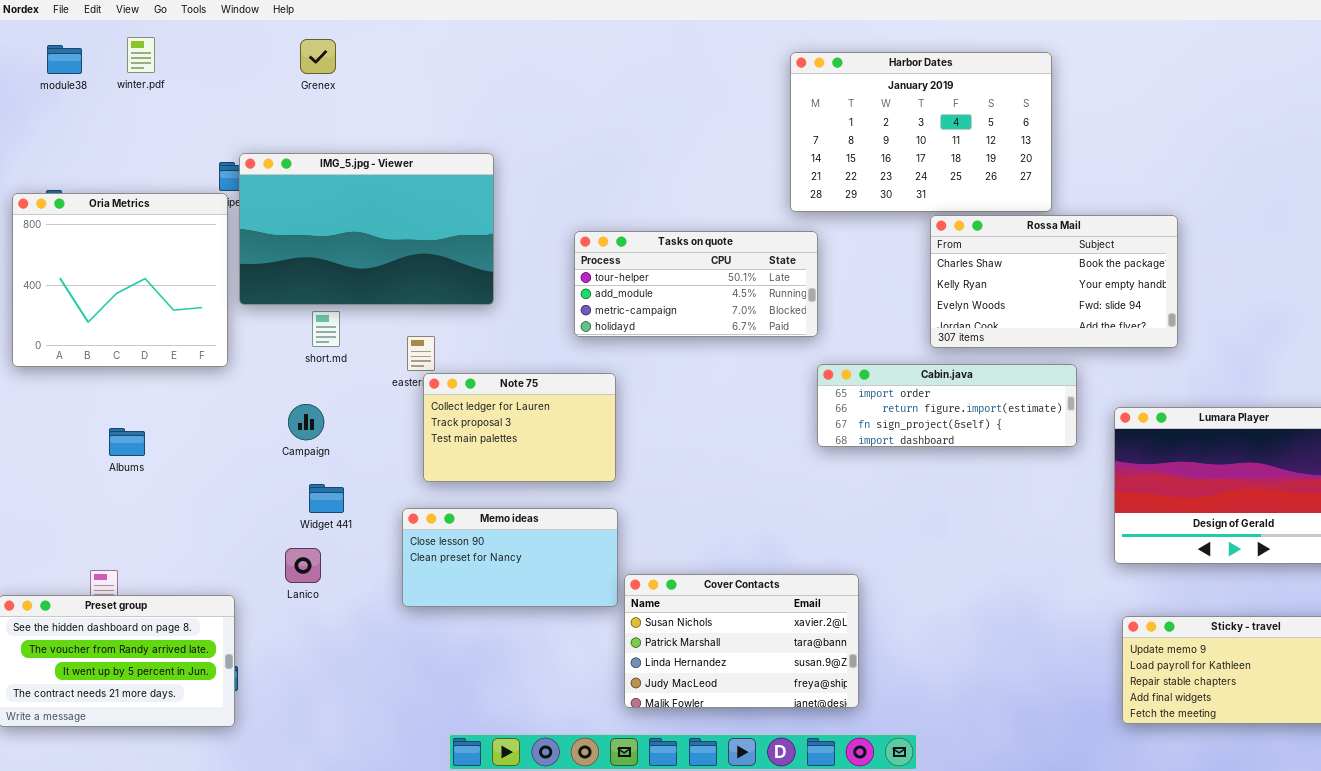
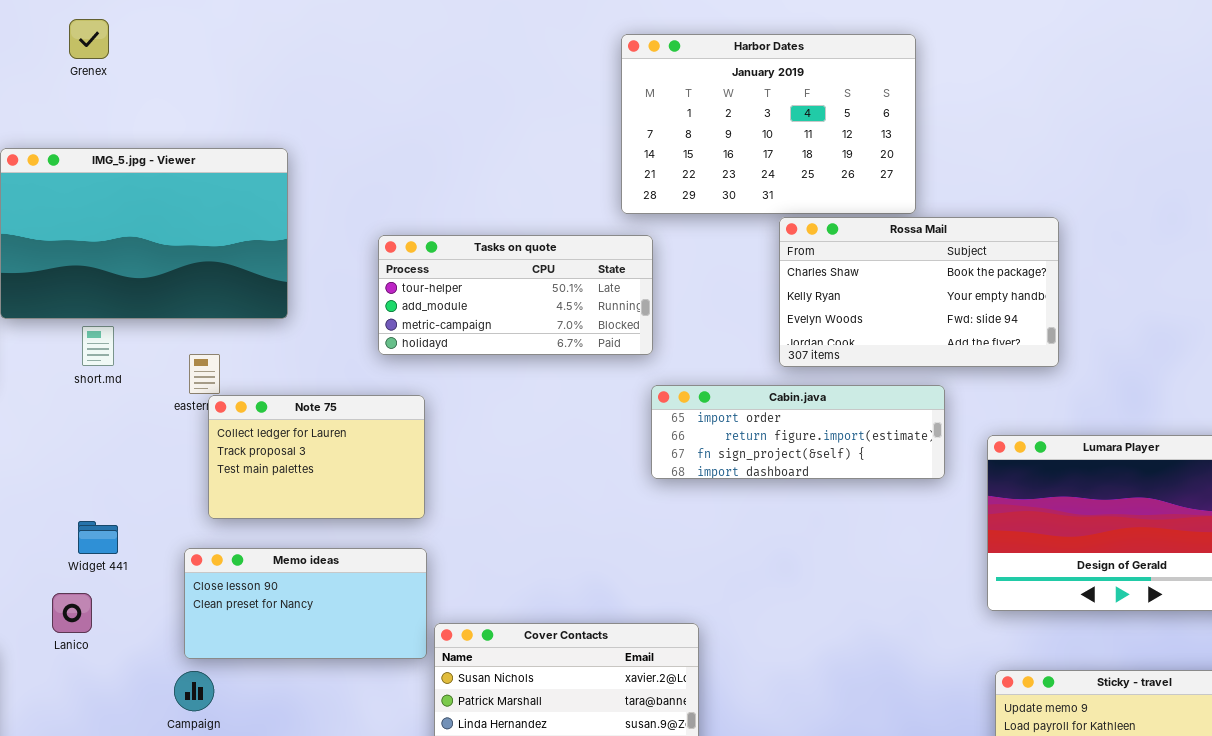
Campaign: [288,404,324,440] -> [174,671,214,711], moved

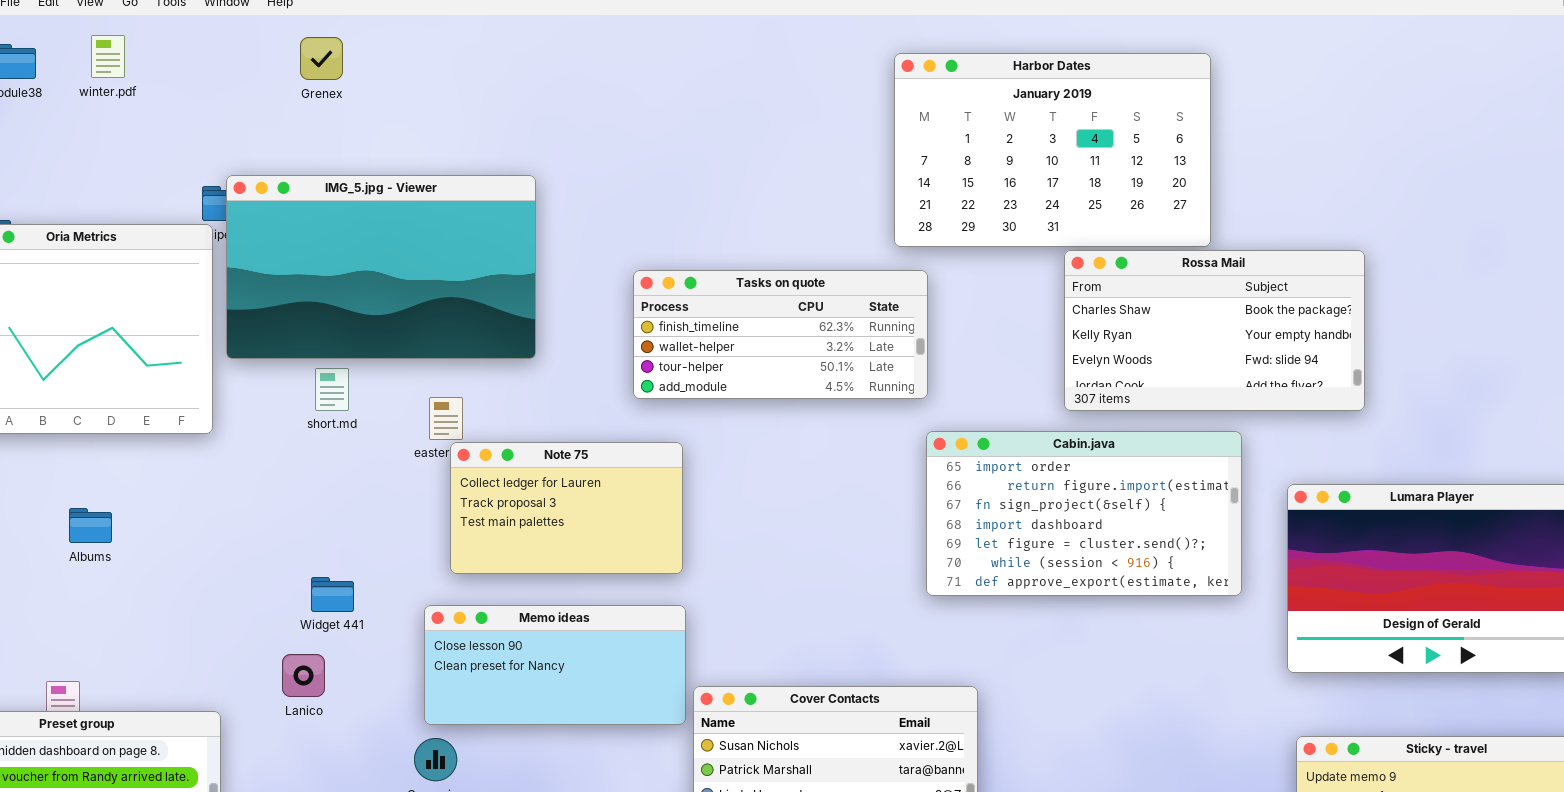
Tasks on quote: [378,235,653,355] -> [633,270,928,399], scrolled up 2 rows
Cabin.java: [651,385,945,479] -> [926,431,1242,596], resized

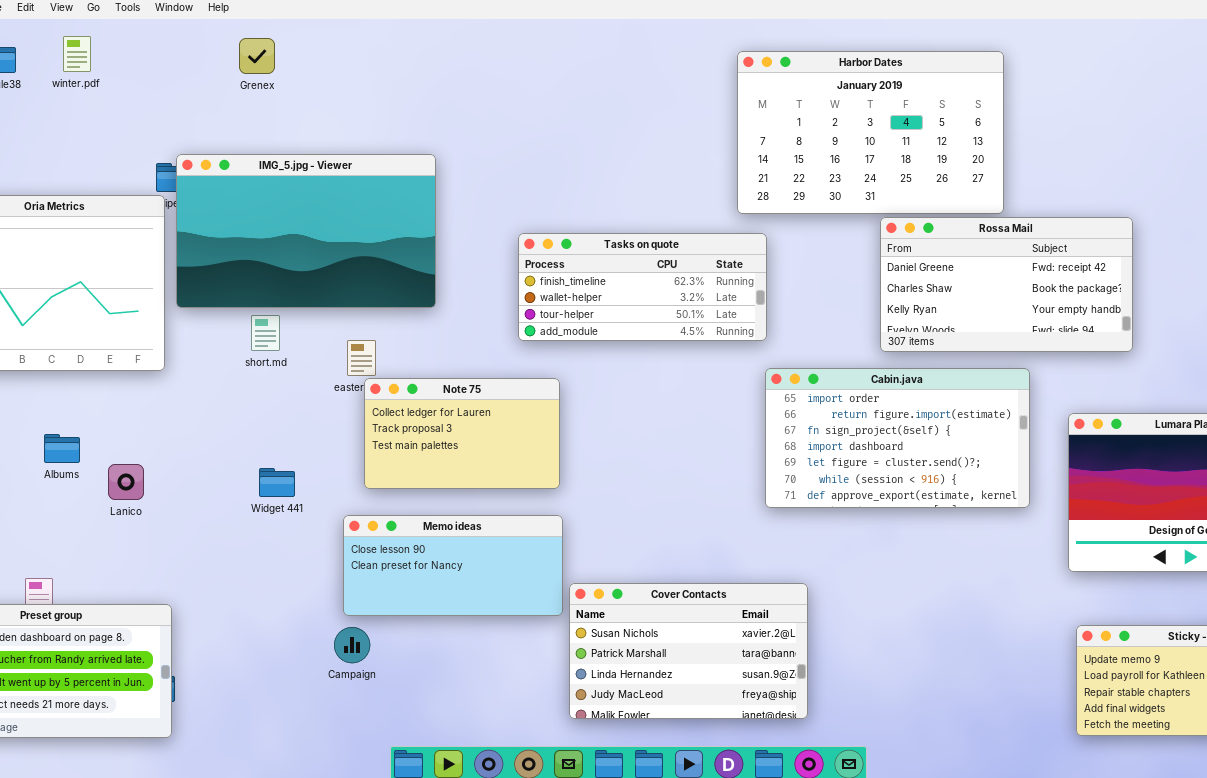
Rossa Mail: [1064,250,1365,411] -> [880,217,1133,352], scrolled up 1 row
Widget 441: [311,577,354,612] -> [259,468,295,497], moved
Lanico: [282,654,325,697] -> [108,464,144,500], moved

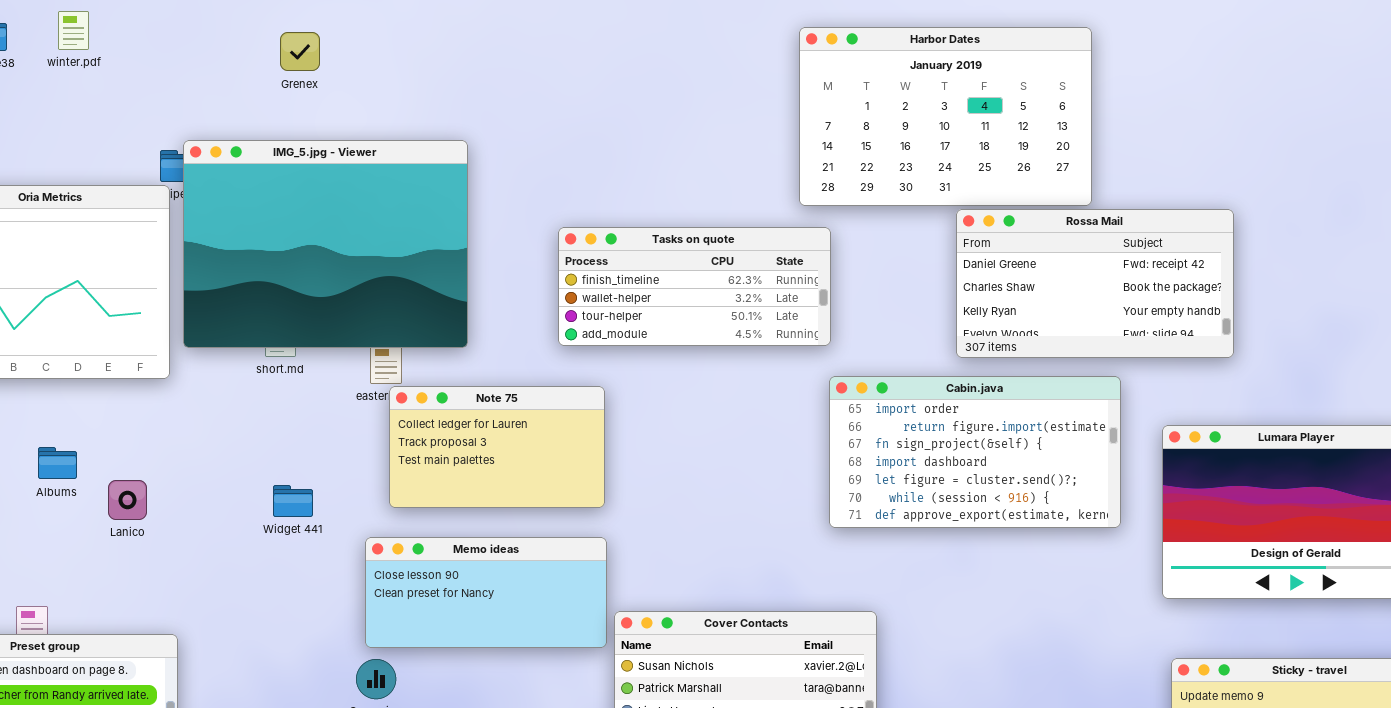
Grenex: [239,38,275,74] -> [280,32,320,71], moved
IMG_5.jpg - Viewer: [176,154,436,308] -> [183,140,468,348], resized

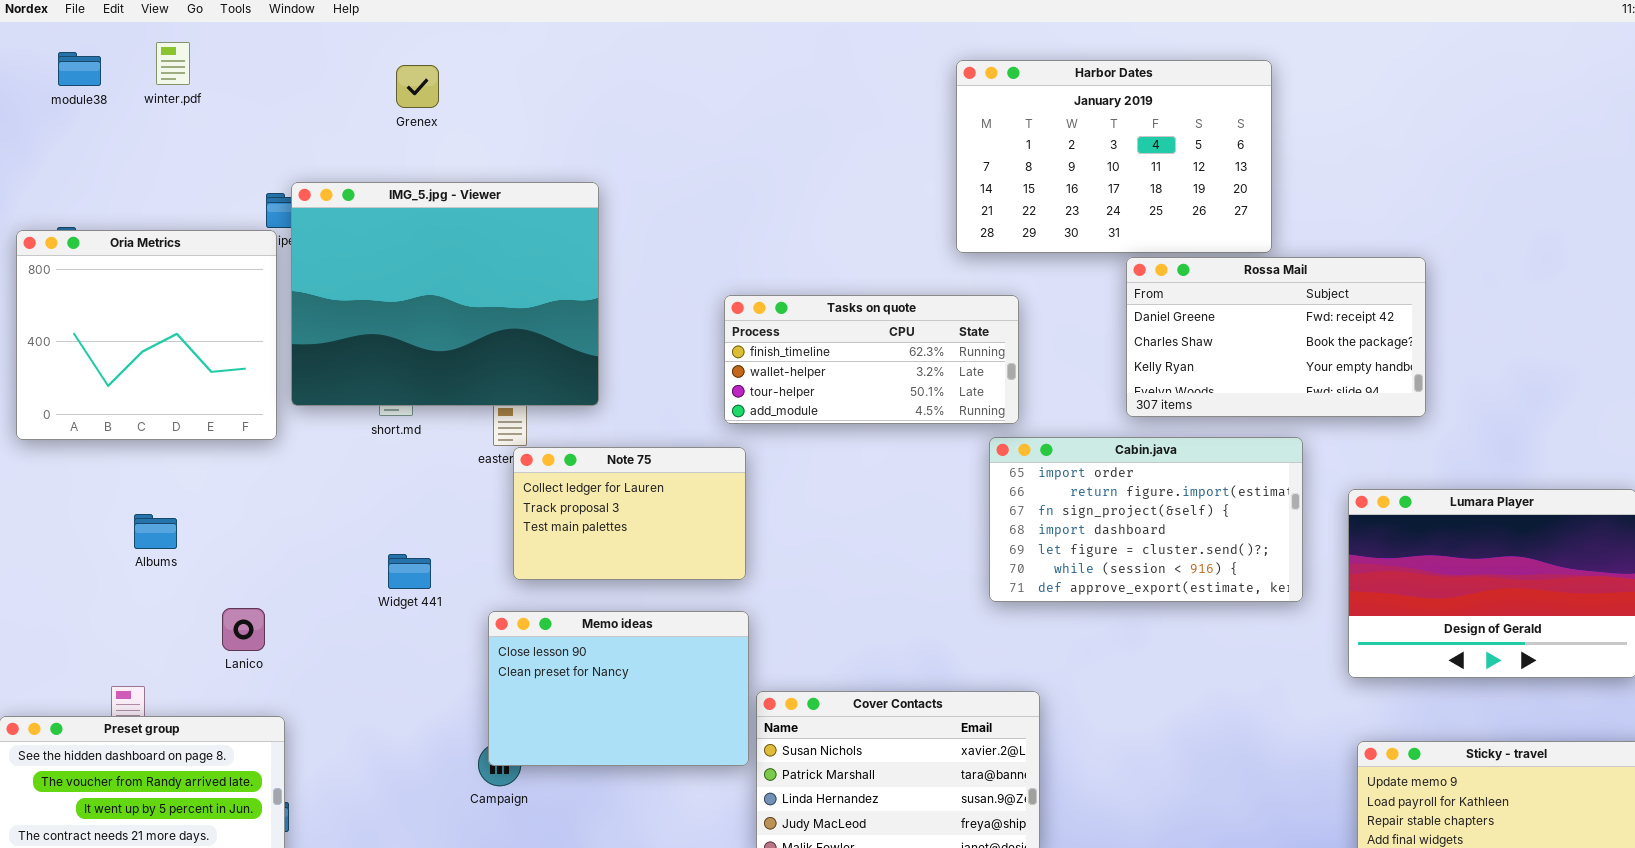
Tasks on quote: [558,227,831,346] -> [724,295,1019,424], moved
Lanico: [108,480,147,520] -> [222,608,265,651], moved
Memo ideas: [365,537,607,648] -> [488,611,749,766], resized

